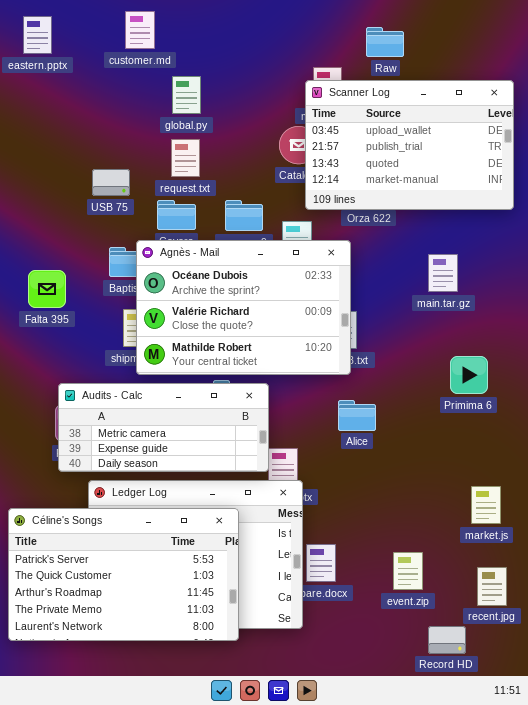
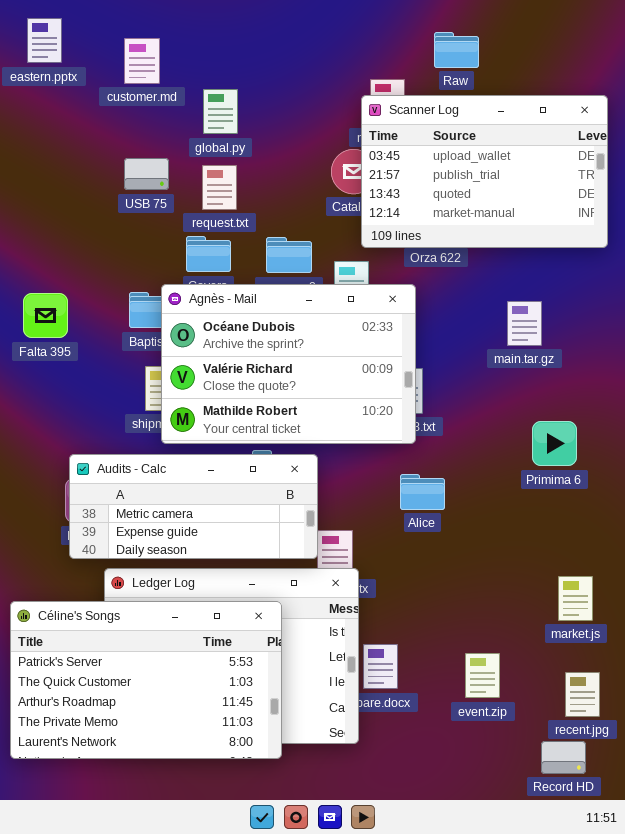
customer.md: [125,11,155,49] -> [124,38,160,84], moved
USB 75: [92,169,130,196] -> [124,158,169,190], moved
Falta 395: [28,270,66,308] -> [23,293,68,338], moved
Record HD: [428,626,466,654] -> [541,741,586,774], moved

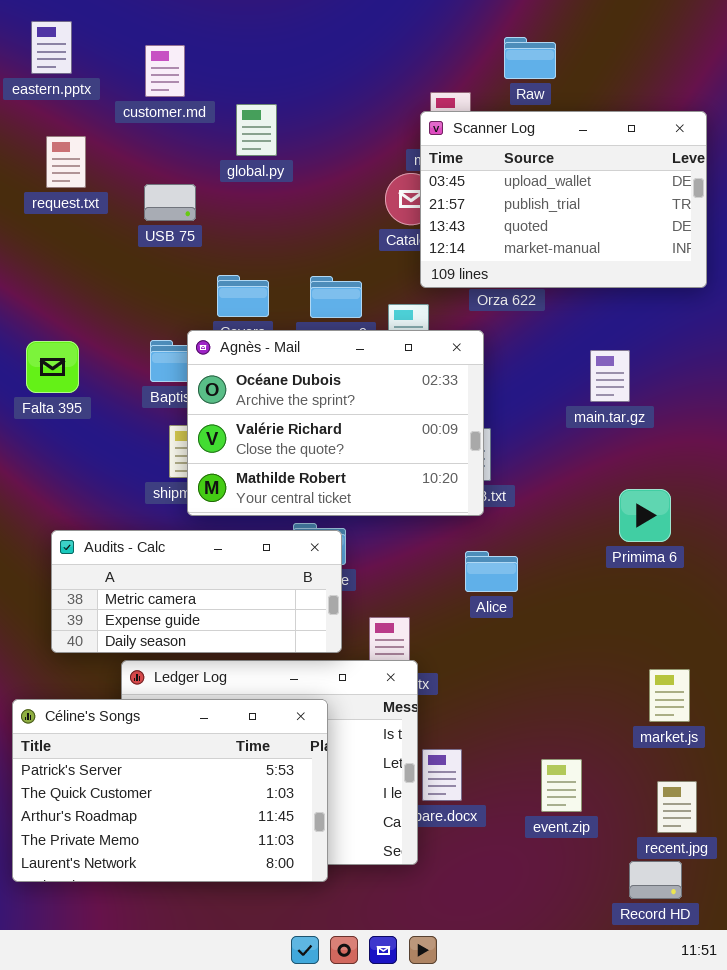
request.txt: [202,165,237,210] -> [46,136,86,188], moved
Audits - Calc: [69,454,318,559] -> [51,530,342,653], moved

